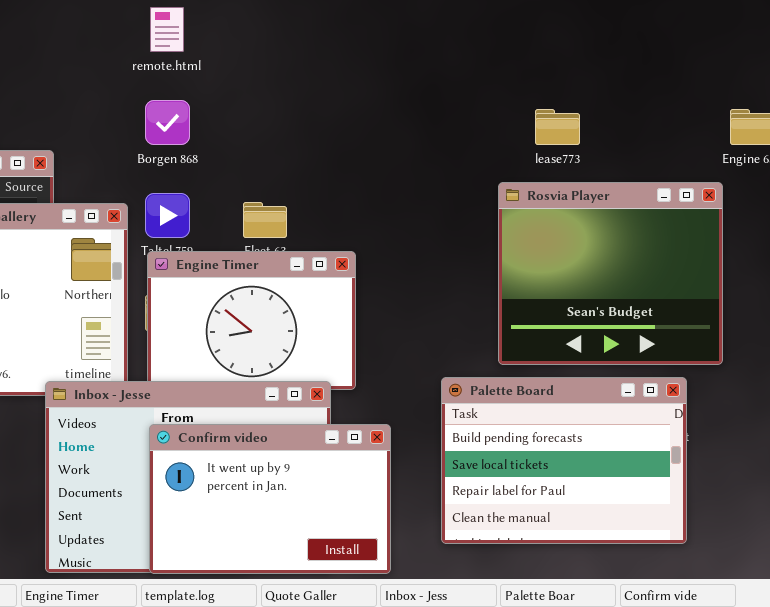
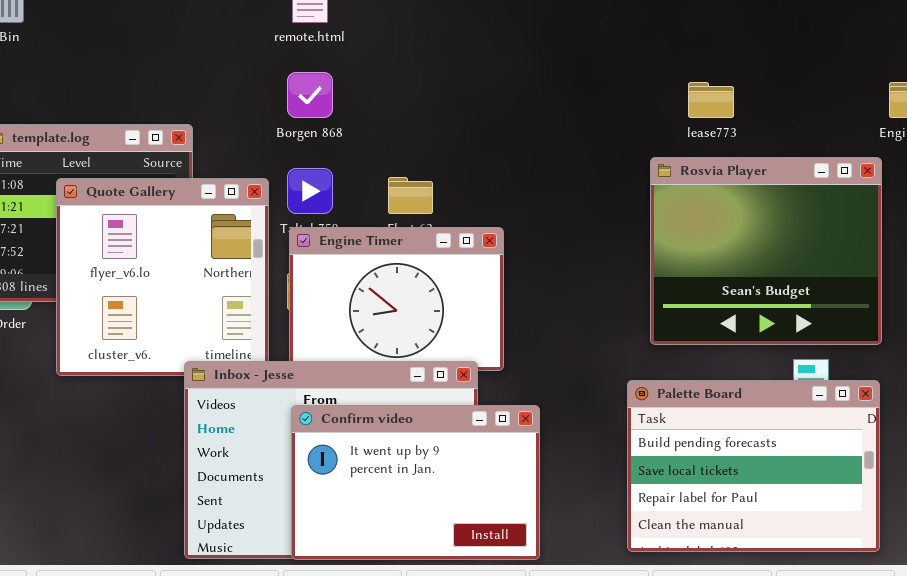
Palette Board: [441,377,687,544] -> [627,380,880,552], moved

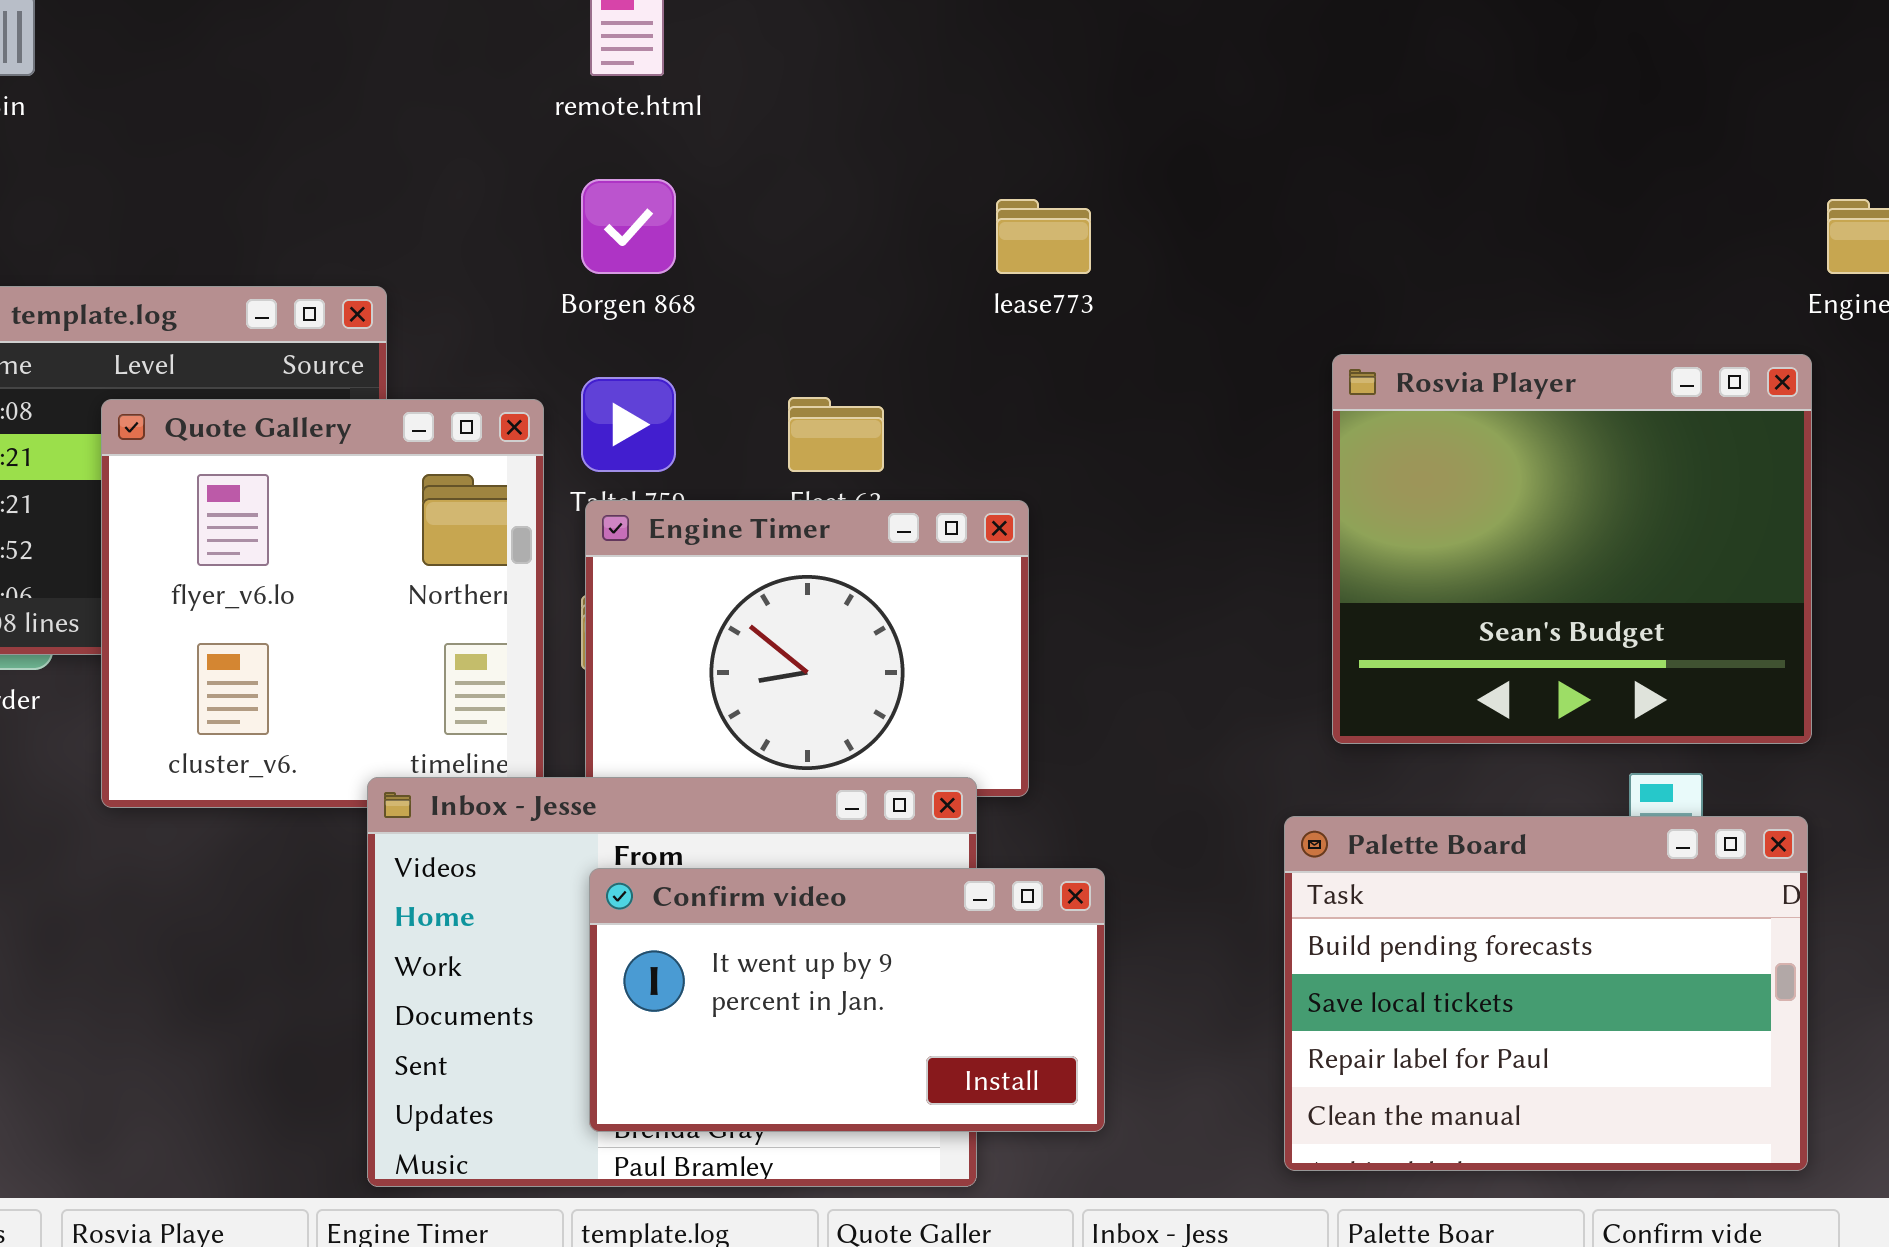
lease773: [688,82,734,118] -> [996,199,1091,274], moved
Confirm video: [291,405,540,560] -> [589,868,1105,1132], resized

